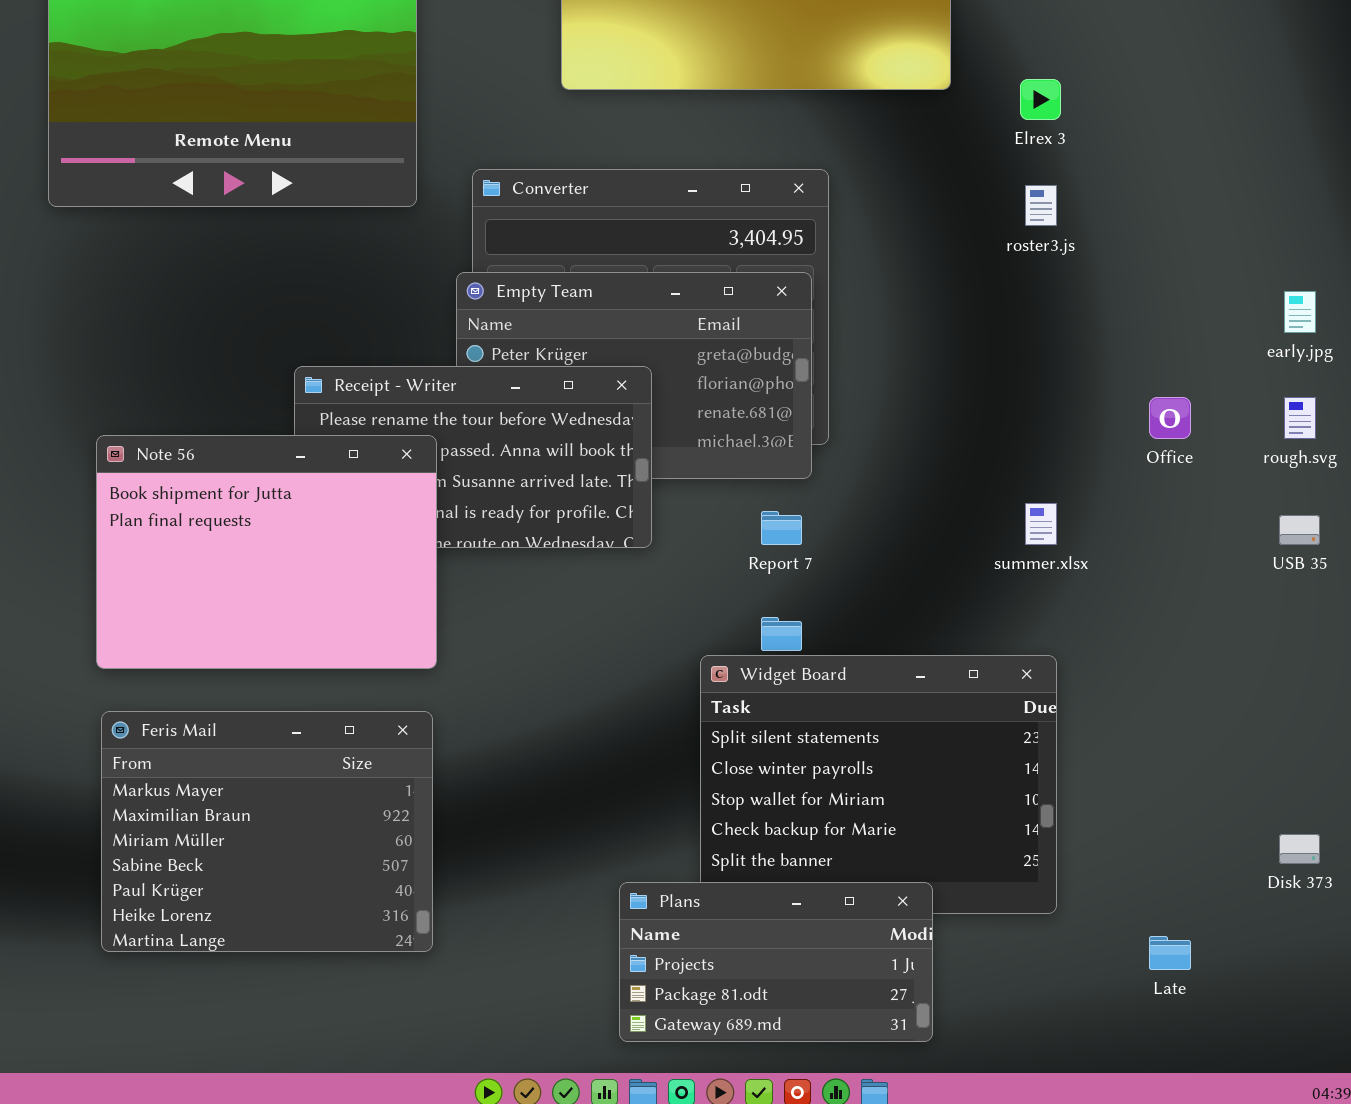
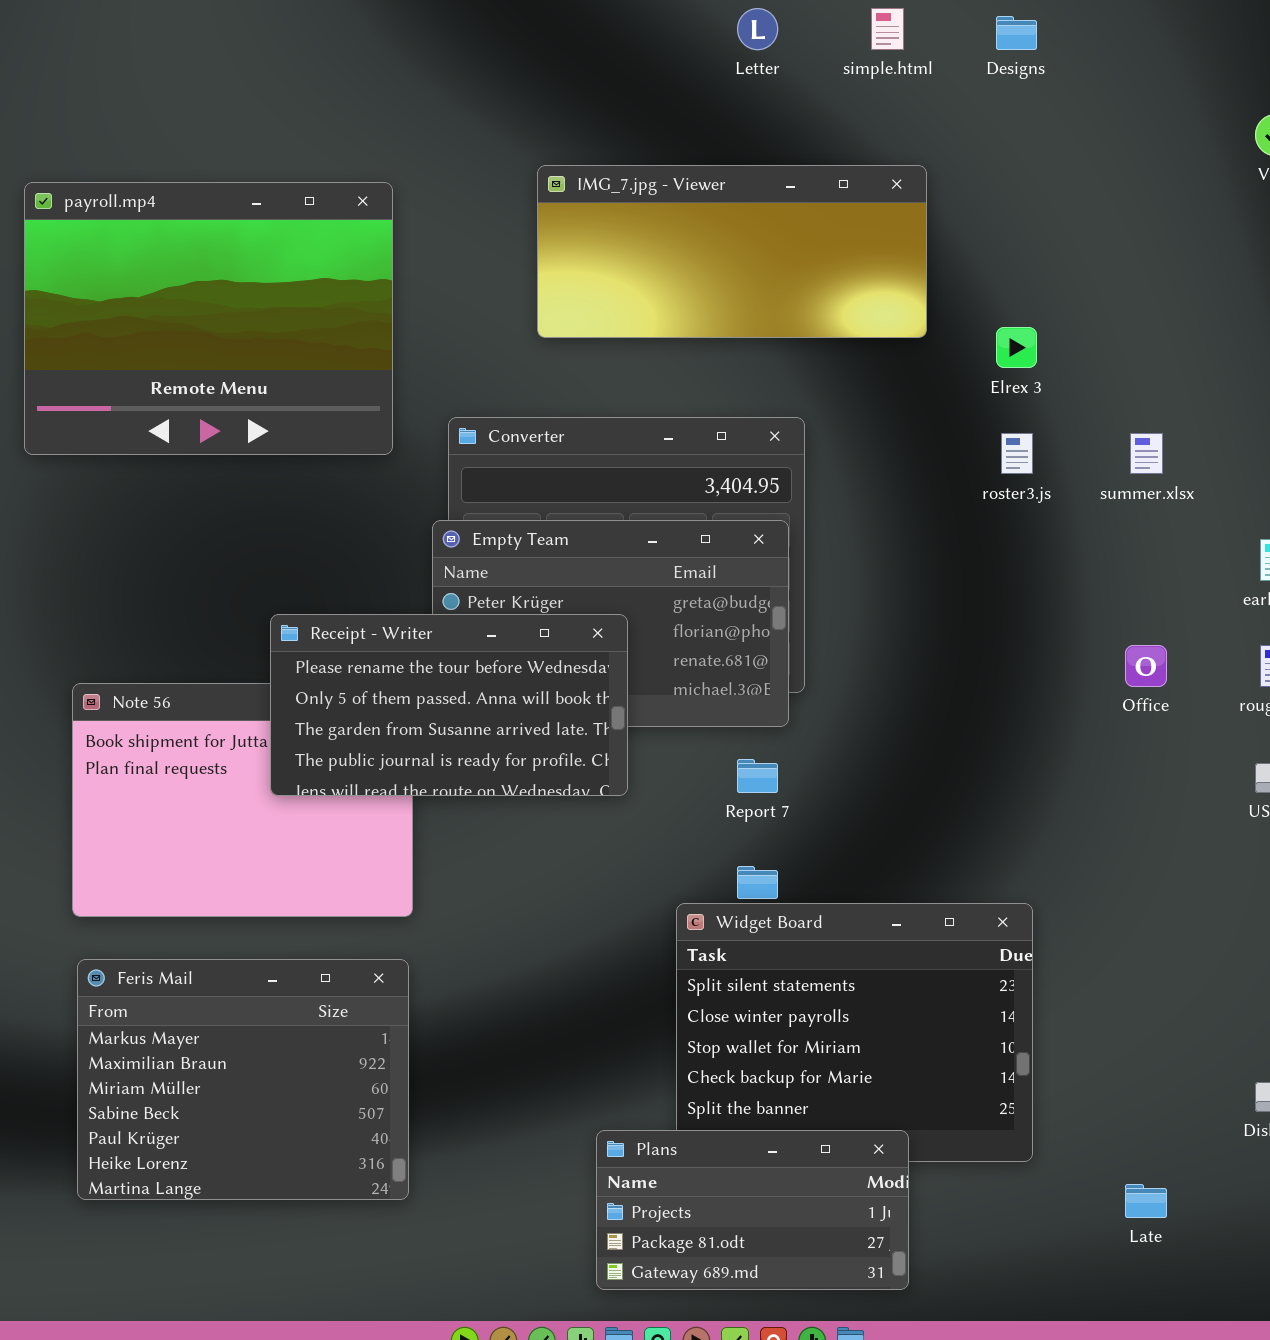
Receipt - Writer: [294,366,652,548] -> [270,614,628,796], raised
summer.xlsx: [1025,503,1057,545] -> [1130,433,1163,474], moved

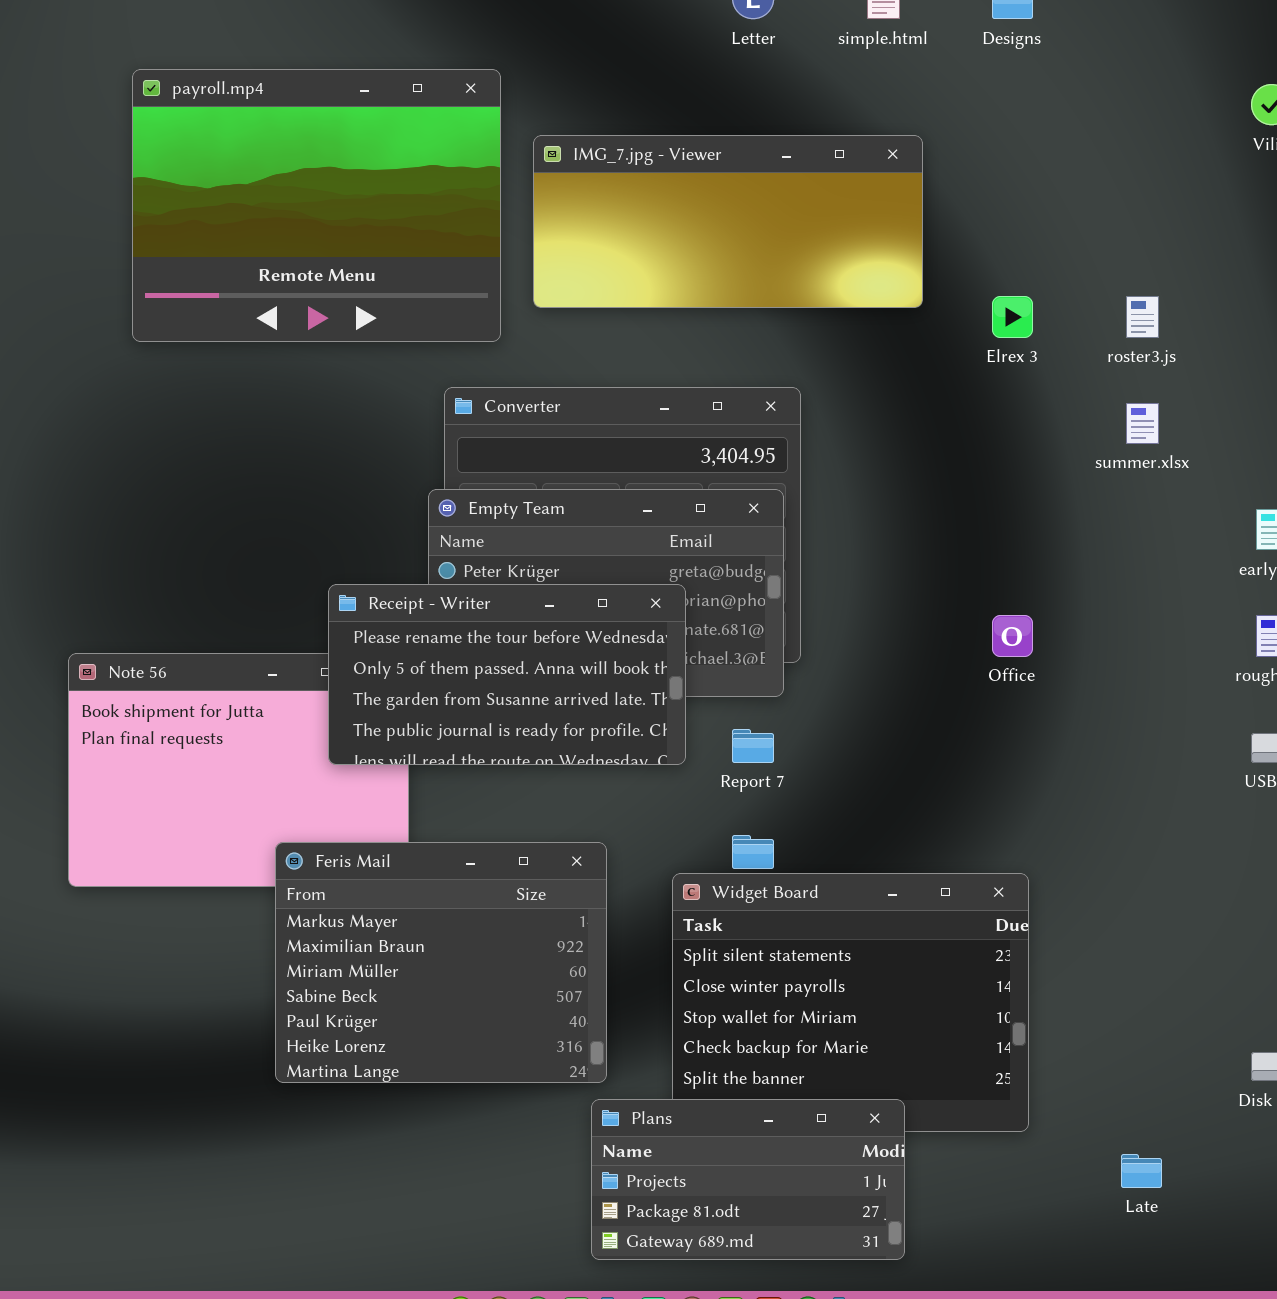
payroll.mp4: [24,182,393,455] -> [132,69,501,342], moved
roster3.js: [1001,433,1033,474] -> [1126,296,1159,338], moved
Receipt - Writer: [270,614,628,796] -> [328,584,686,765], moved
Office: [1125,645,1167,687] -> [992,615,1033,657], moved
Feris Mail: [77,959,409,1200] -> [275,842,607,1083], moved

